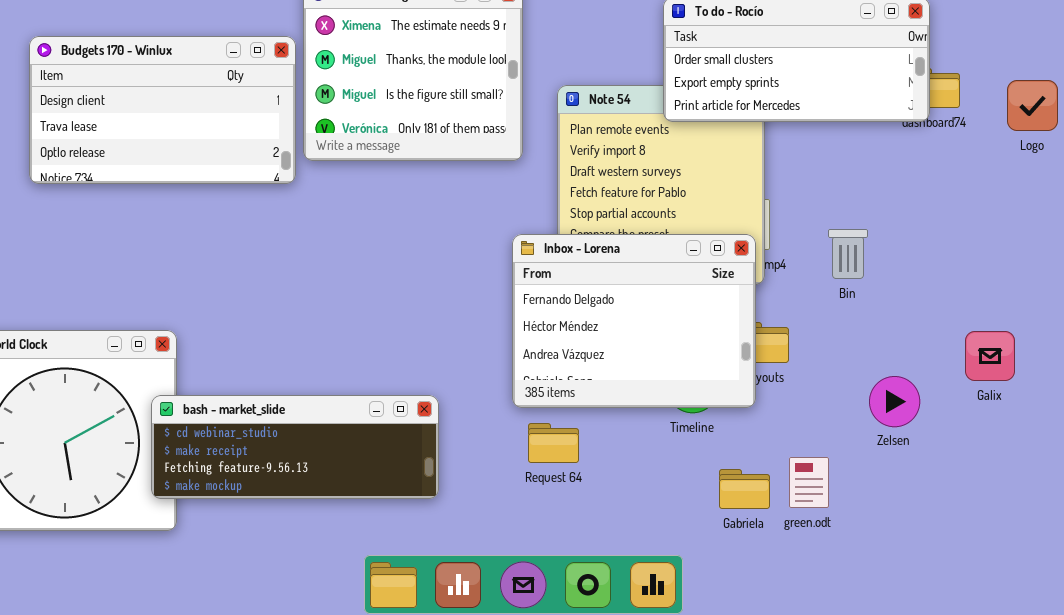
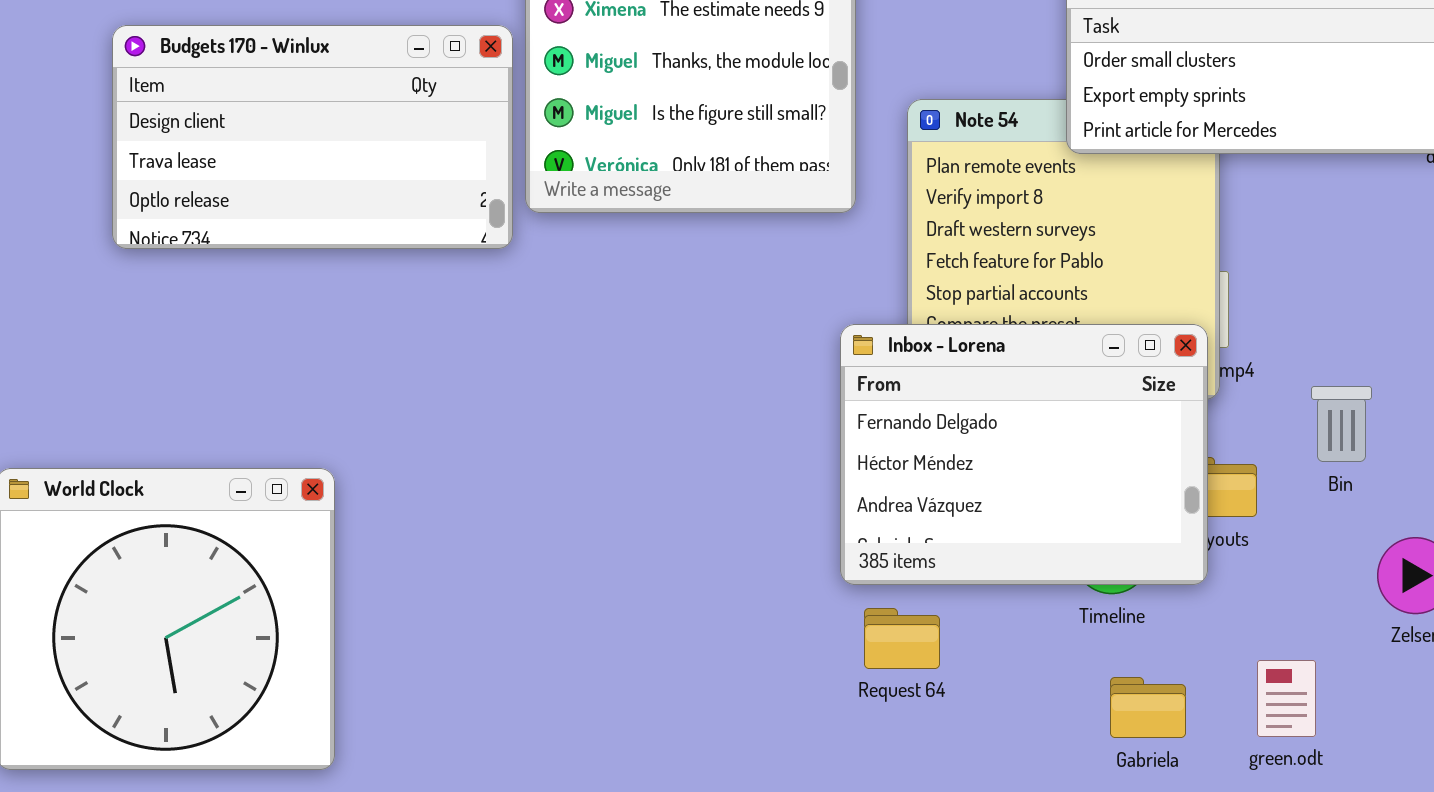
Bin: [828,229,868,279] -> [1311,386,1372,462], moved
bash - market_slide: [151,395,439,499] -> none, closed
Gabriela: [719,469,770,509] -> [1110,677,1186,738], moved

